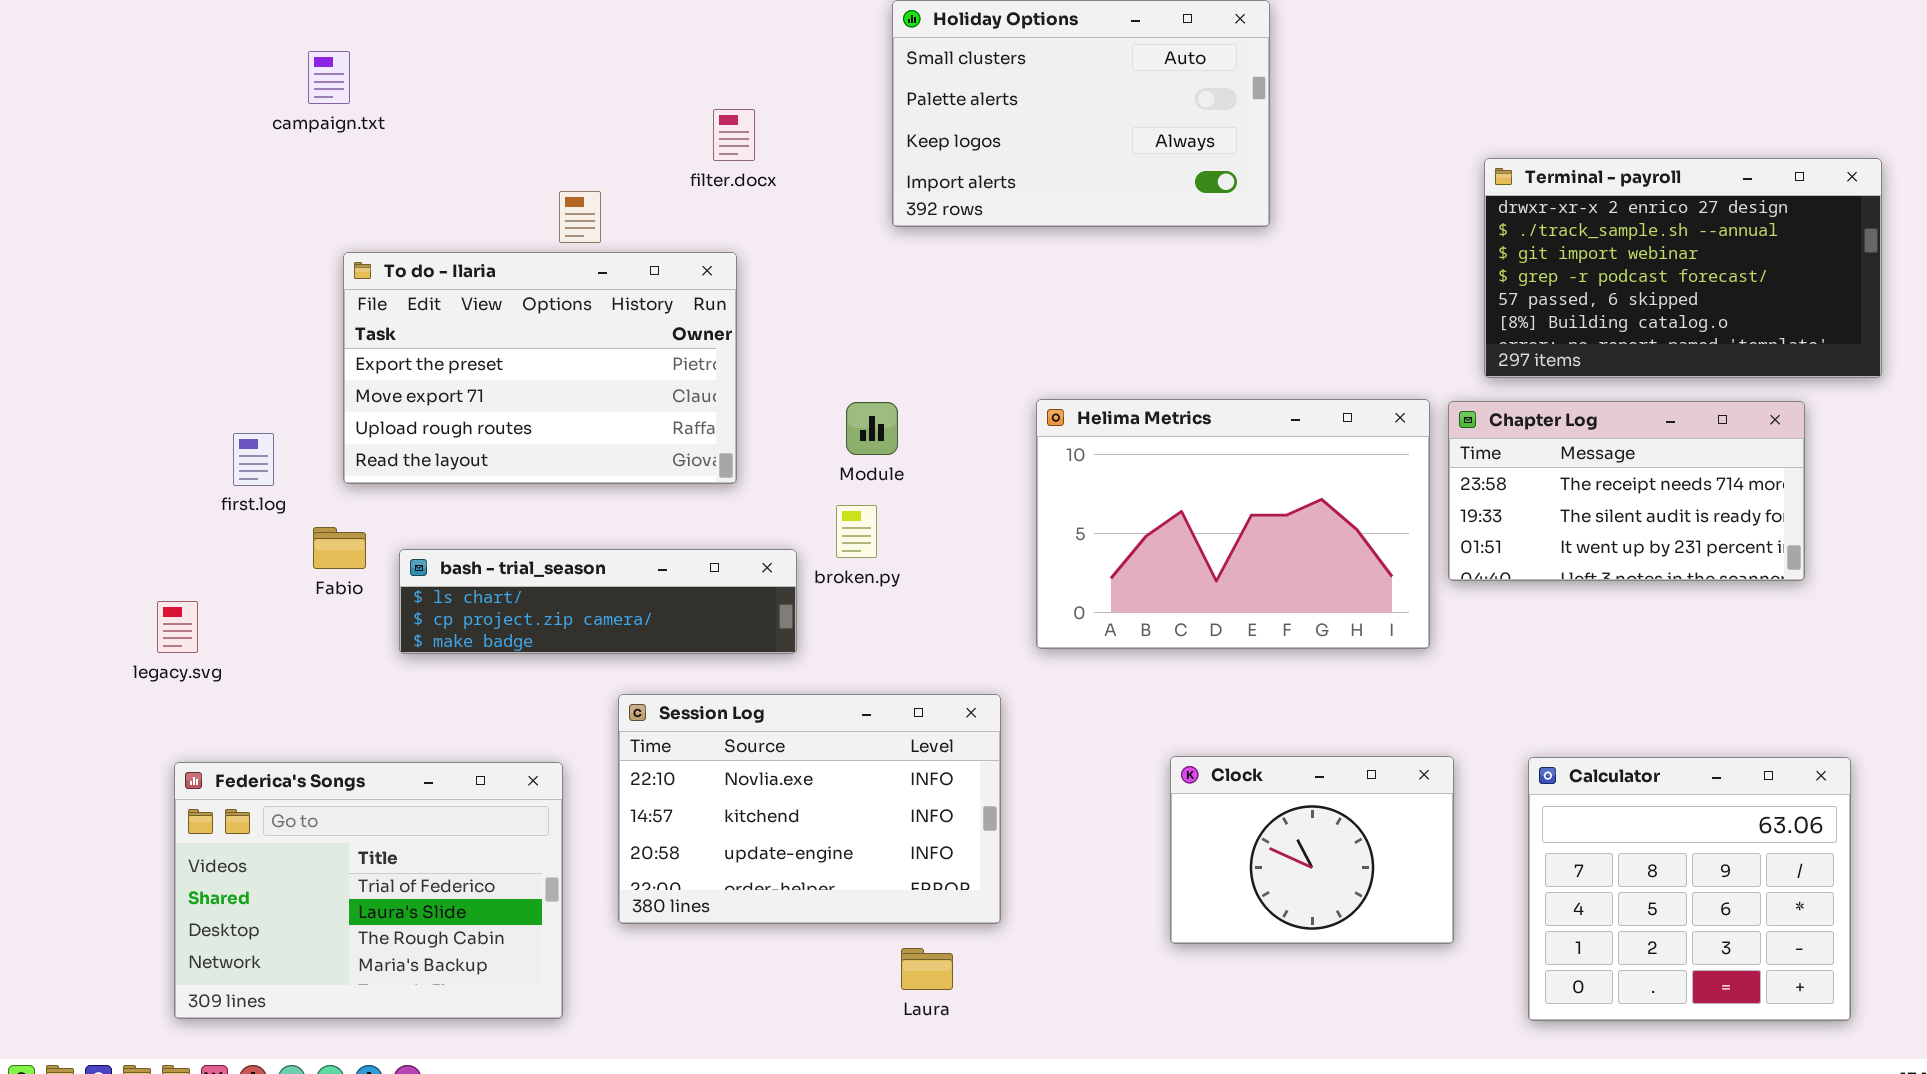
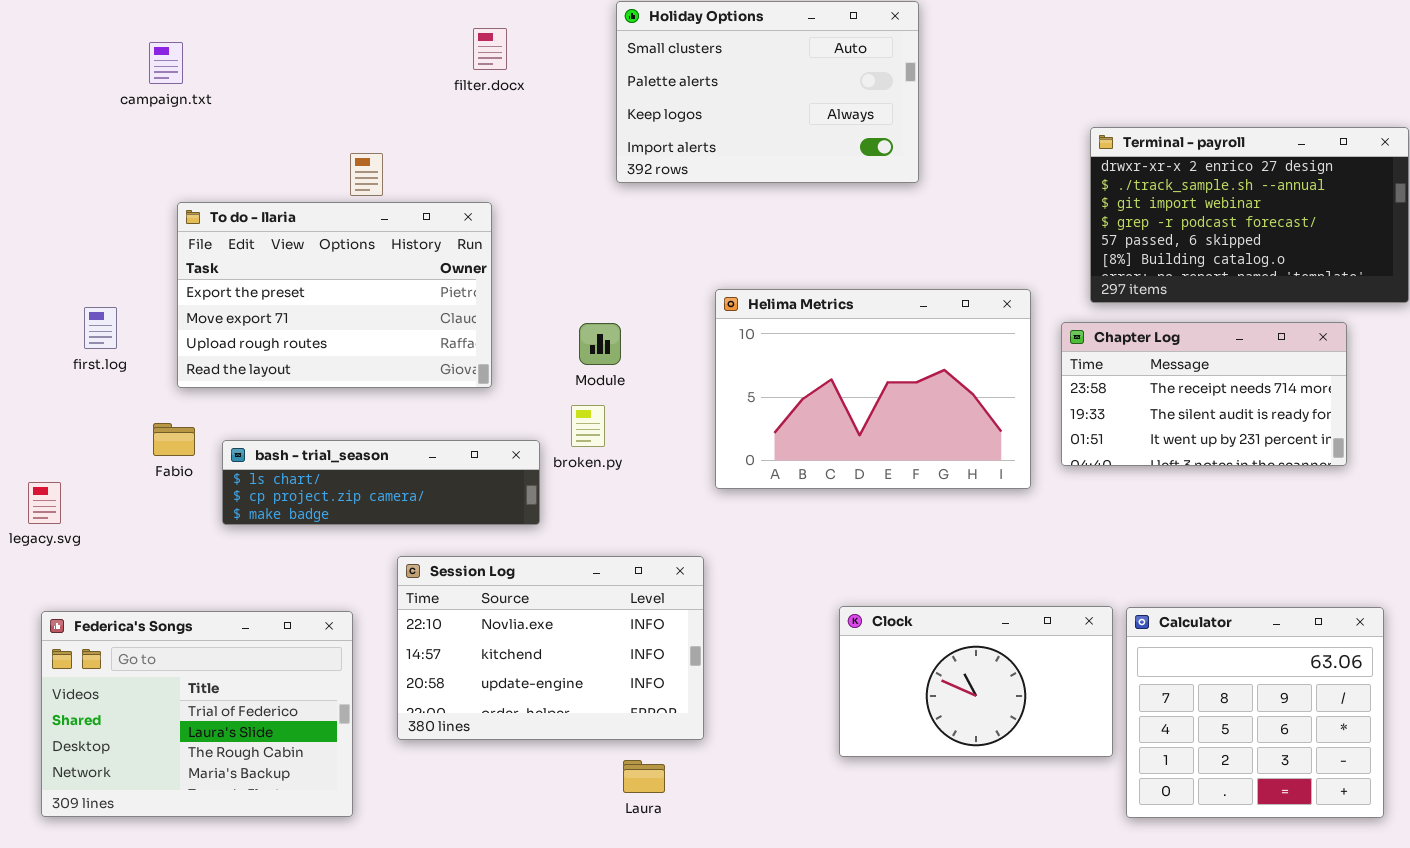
filter.docx: [713,109,755,161] -> [473,28,507,70], moved
Helima Metrics: [1036,399,1430,649] -> [715,289,1031,489], moved
first.log: [233,433,274,486] -> [84,307,117,349], moved
Clock: [1170,756,1454,944] -> [839,606,1113,757], resized

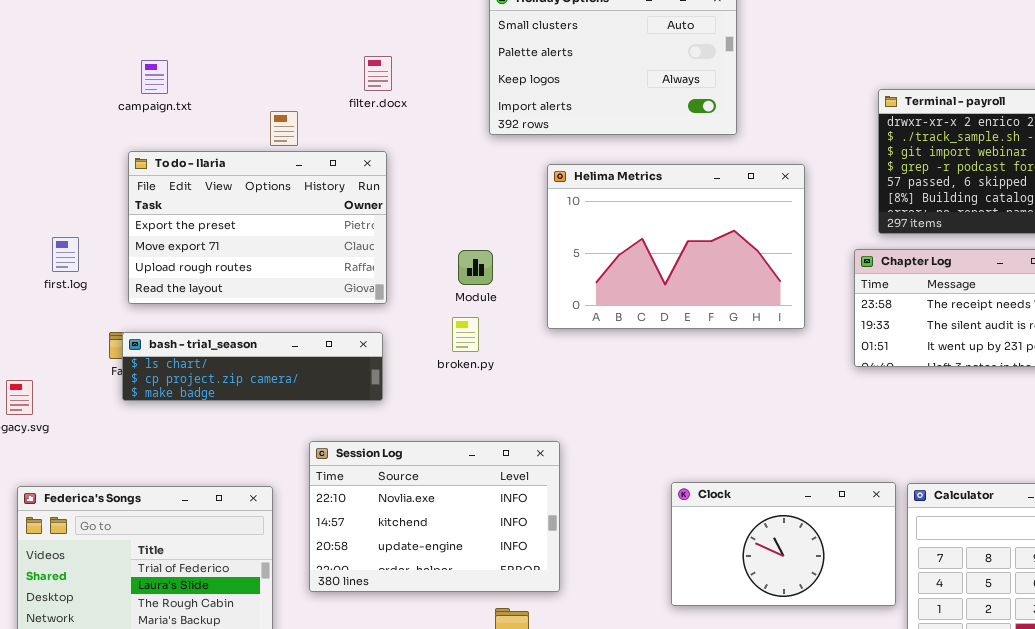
filter.docx: [473,28,507,70] -> [364,56,392,91], moved
campaign.txt: [149,42,183,84] -> [141,60,168,94], moved
Helima Metrics: [715,289,1031,489] -> [547,164,805,329], moved
bash - trial_season: [222,440,540,525] -> [122,332,383,401], moved

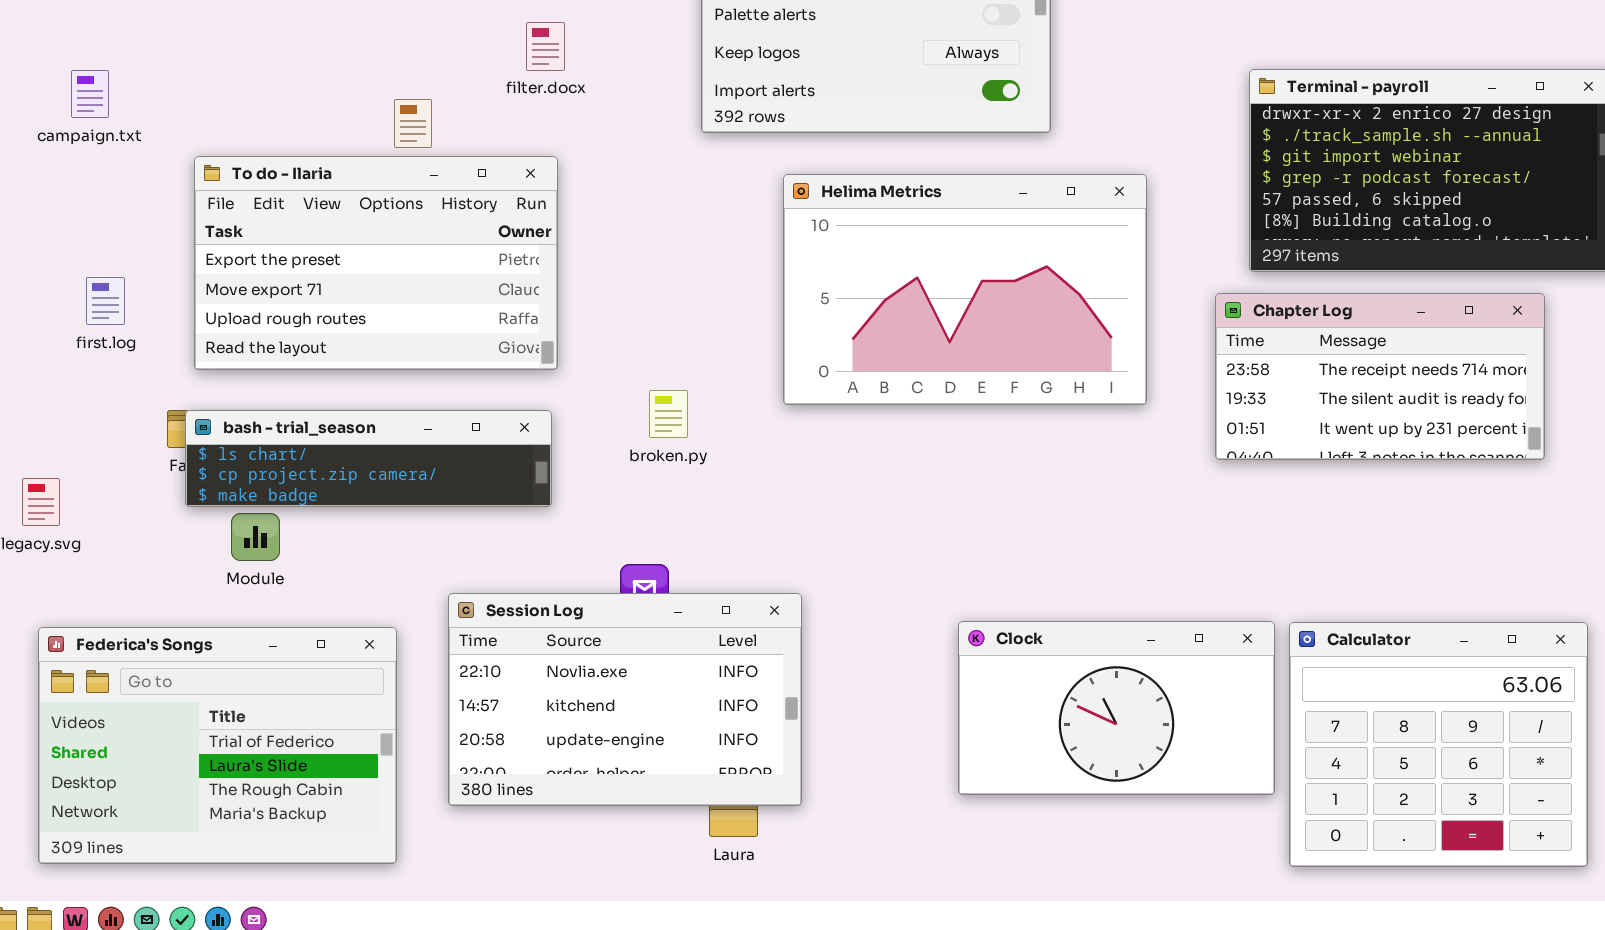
campaign.txt: [141,60,168,94] -> [71,70,109,118], moved
Module: [458,250,493,285] -> [231,513,280,561], moved
Session Log: [309,441,560,592] -> [448,593,802,806], moved

